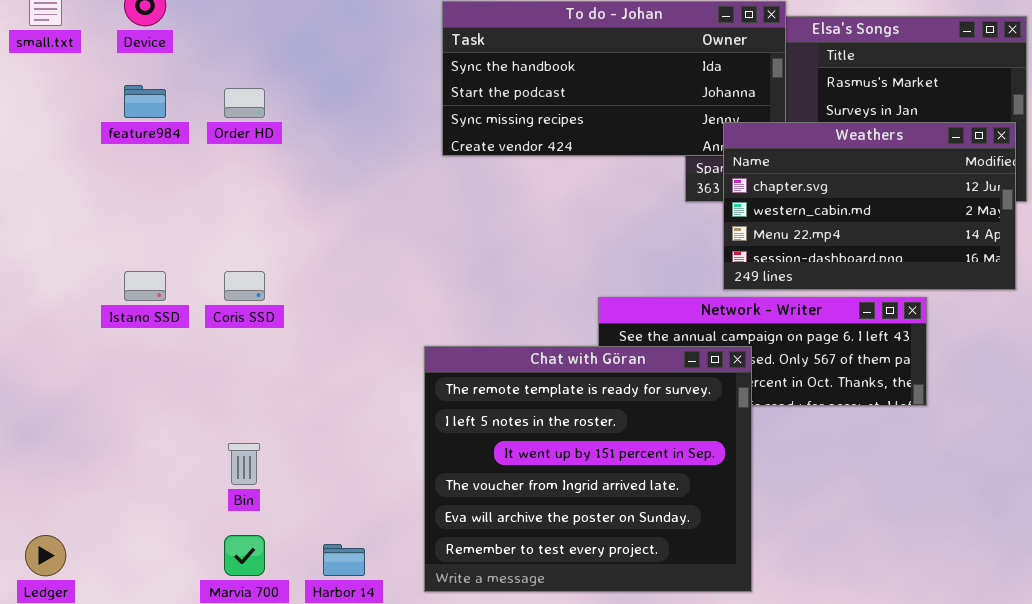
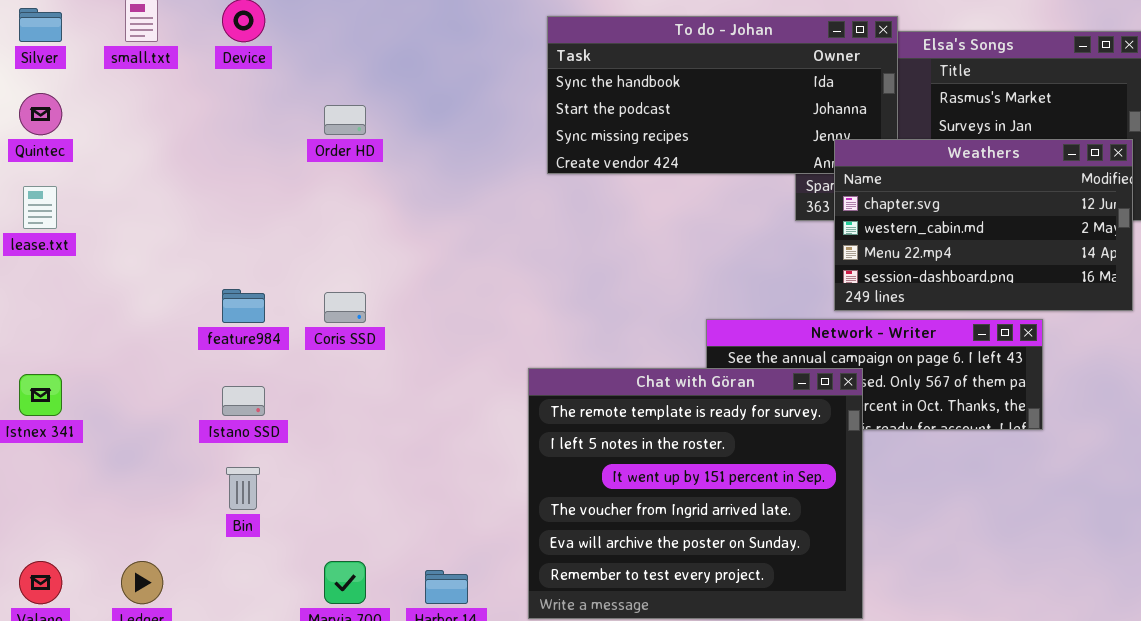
feature984: [124,85,166,118] -> [222,289,265,323], moved
Istano SSD: [124,271,166,301] -> [222,386,265,416], moved
Bin: [228,443,260,485] -> [226,467,260,510], moved

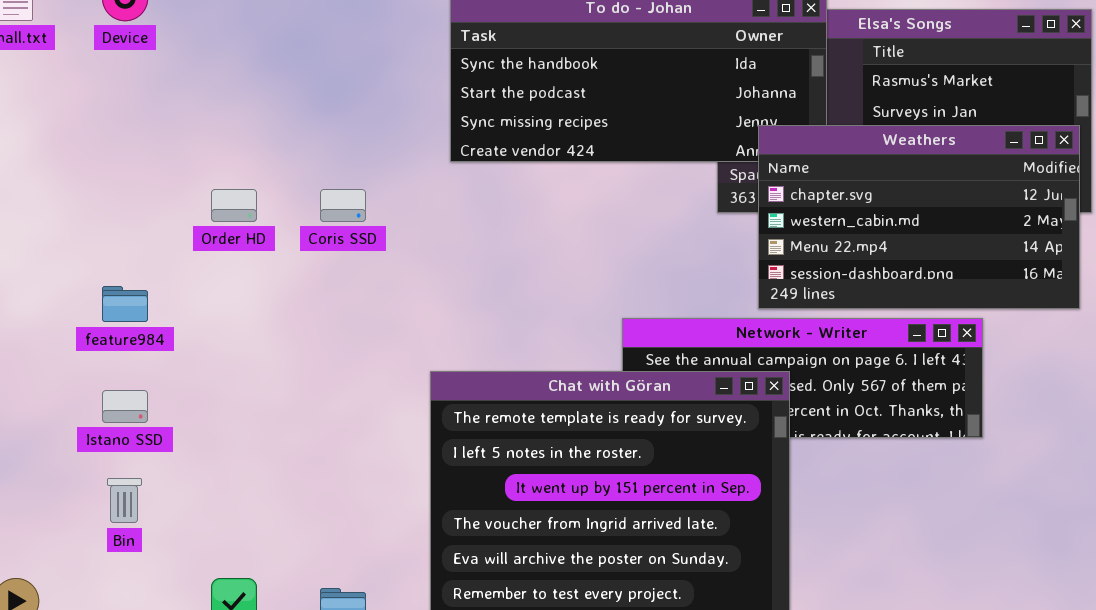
Order HD: [324,105,366,135] -> [211,189,257,222], moved
Coris SSD: [324,292,366,323] -> [320,189,366,222], moved

